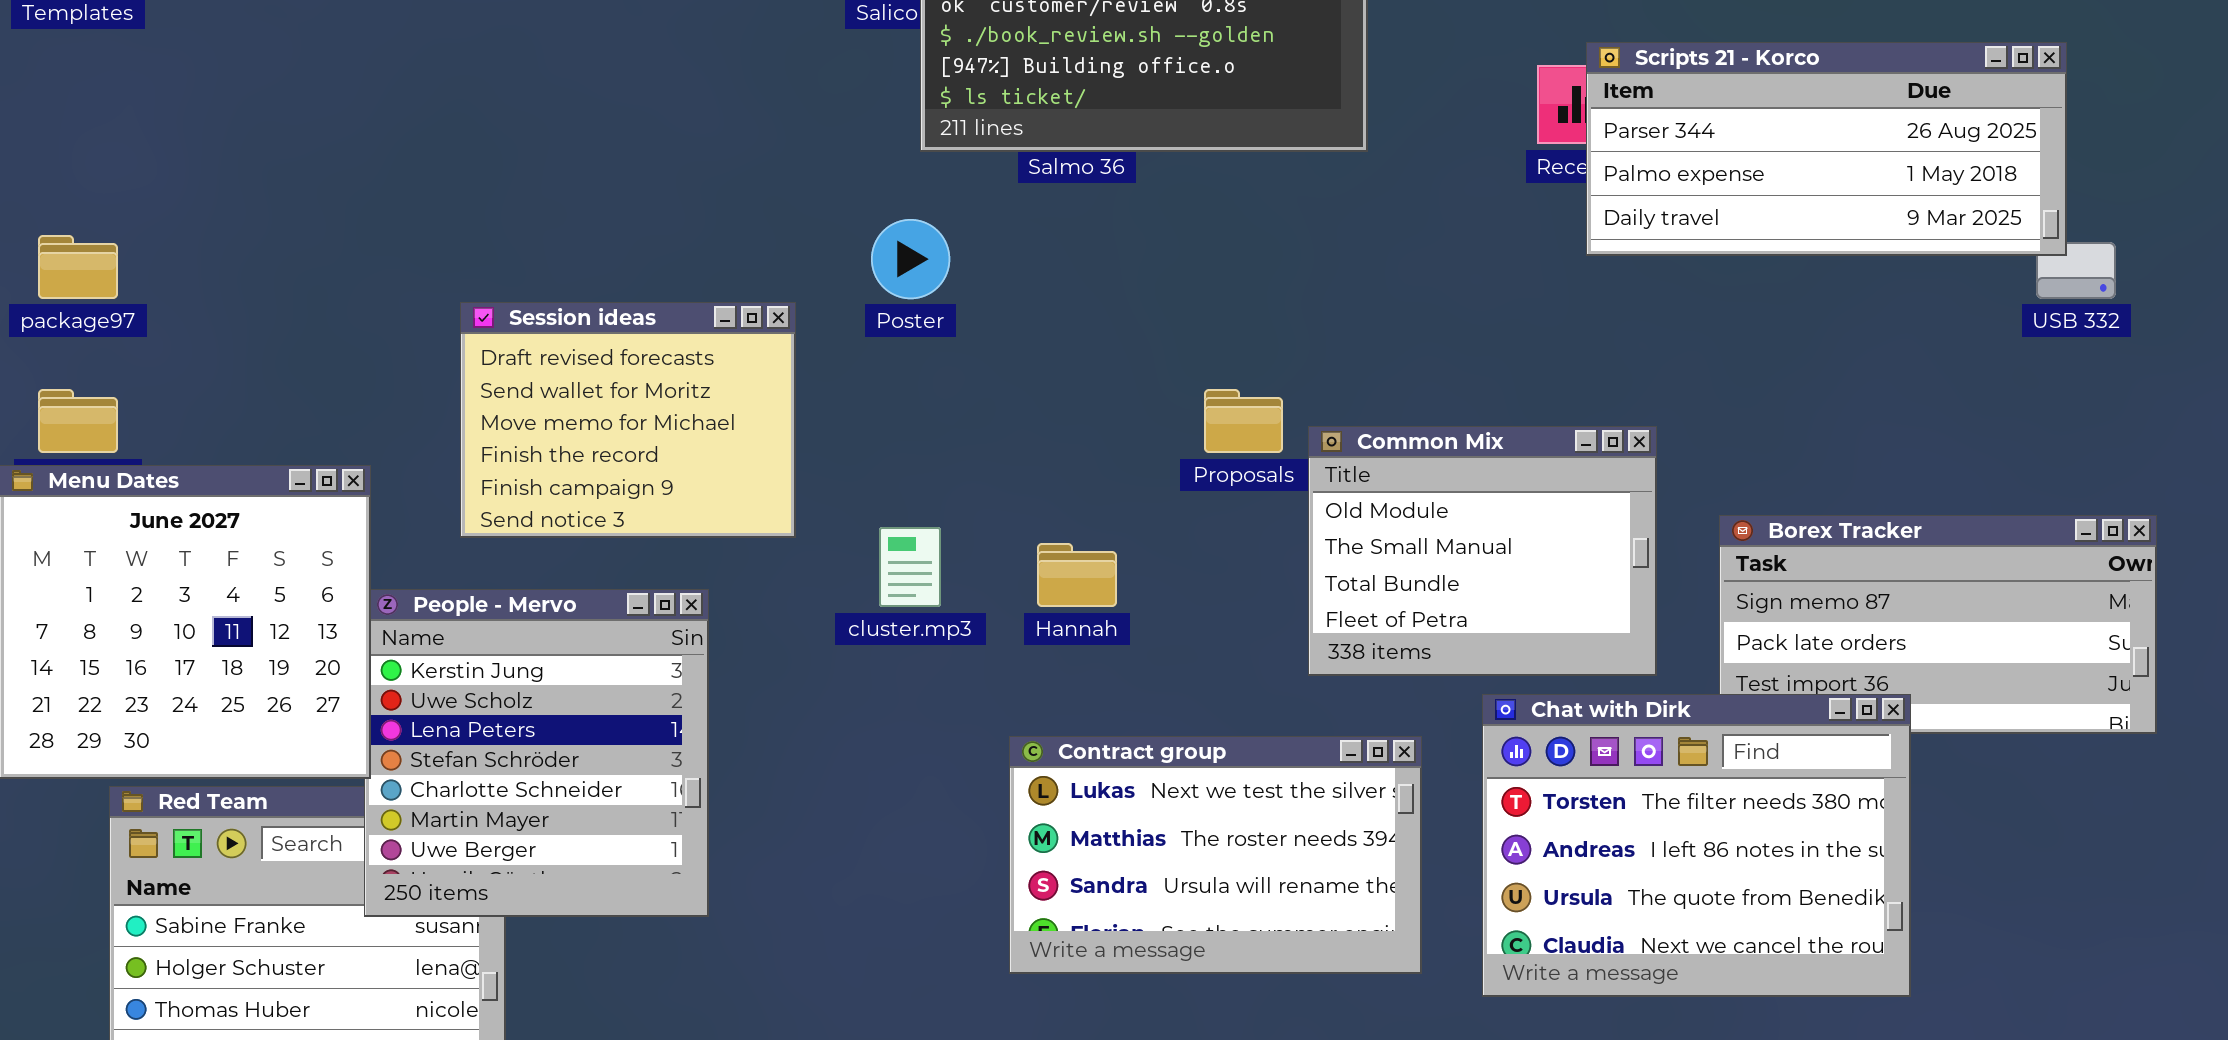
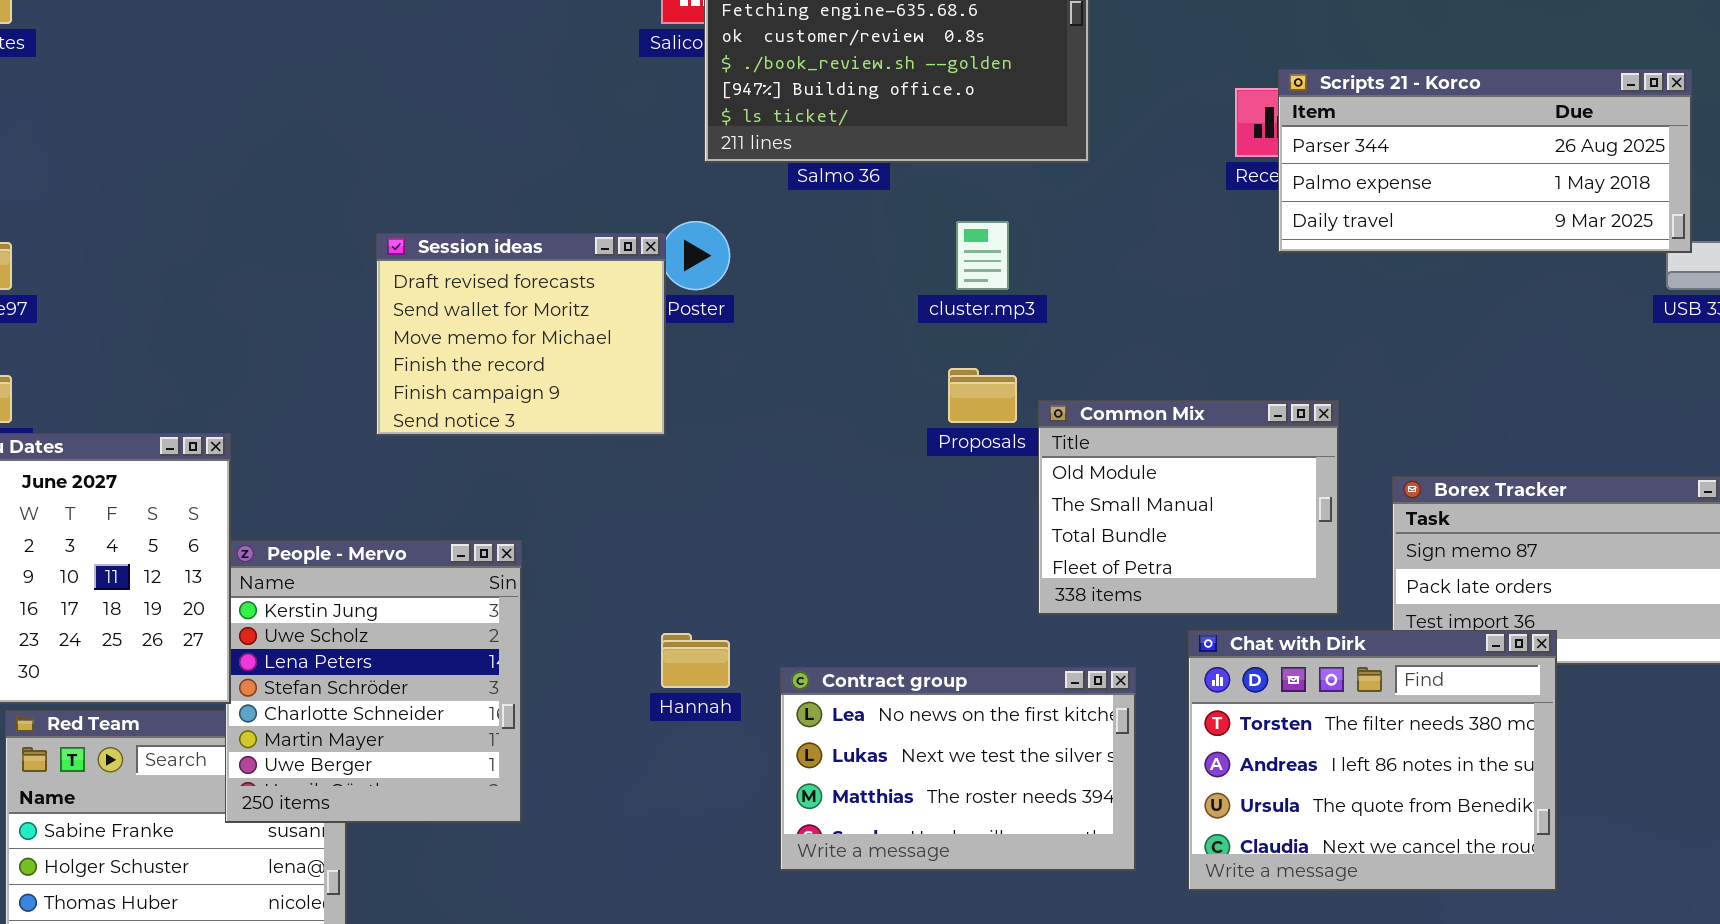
Session ideas: [460,302,796,538] -> [376,233,666,436], moved
cluster.mp3: [879,527,941,607] -> [956,221,1009,290], moved
Hannah: [1037,543,1117,607] -> [661,633,730,688], moved
Contract group: [1009,736,1422,974] -> [780,667,1136,871], scrolled up 1 row

